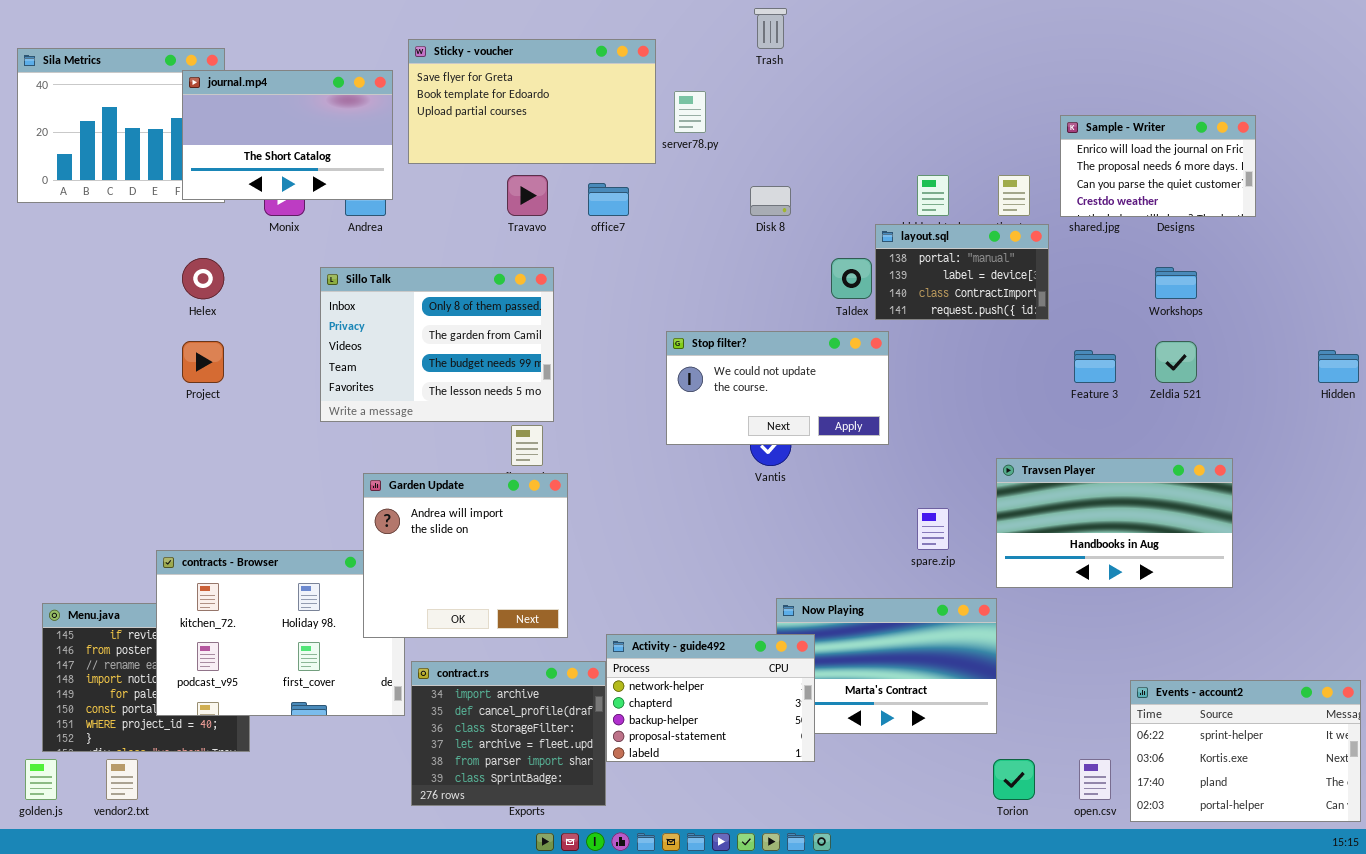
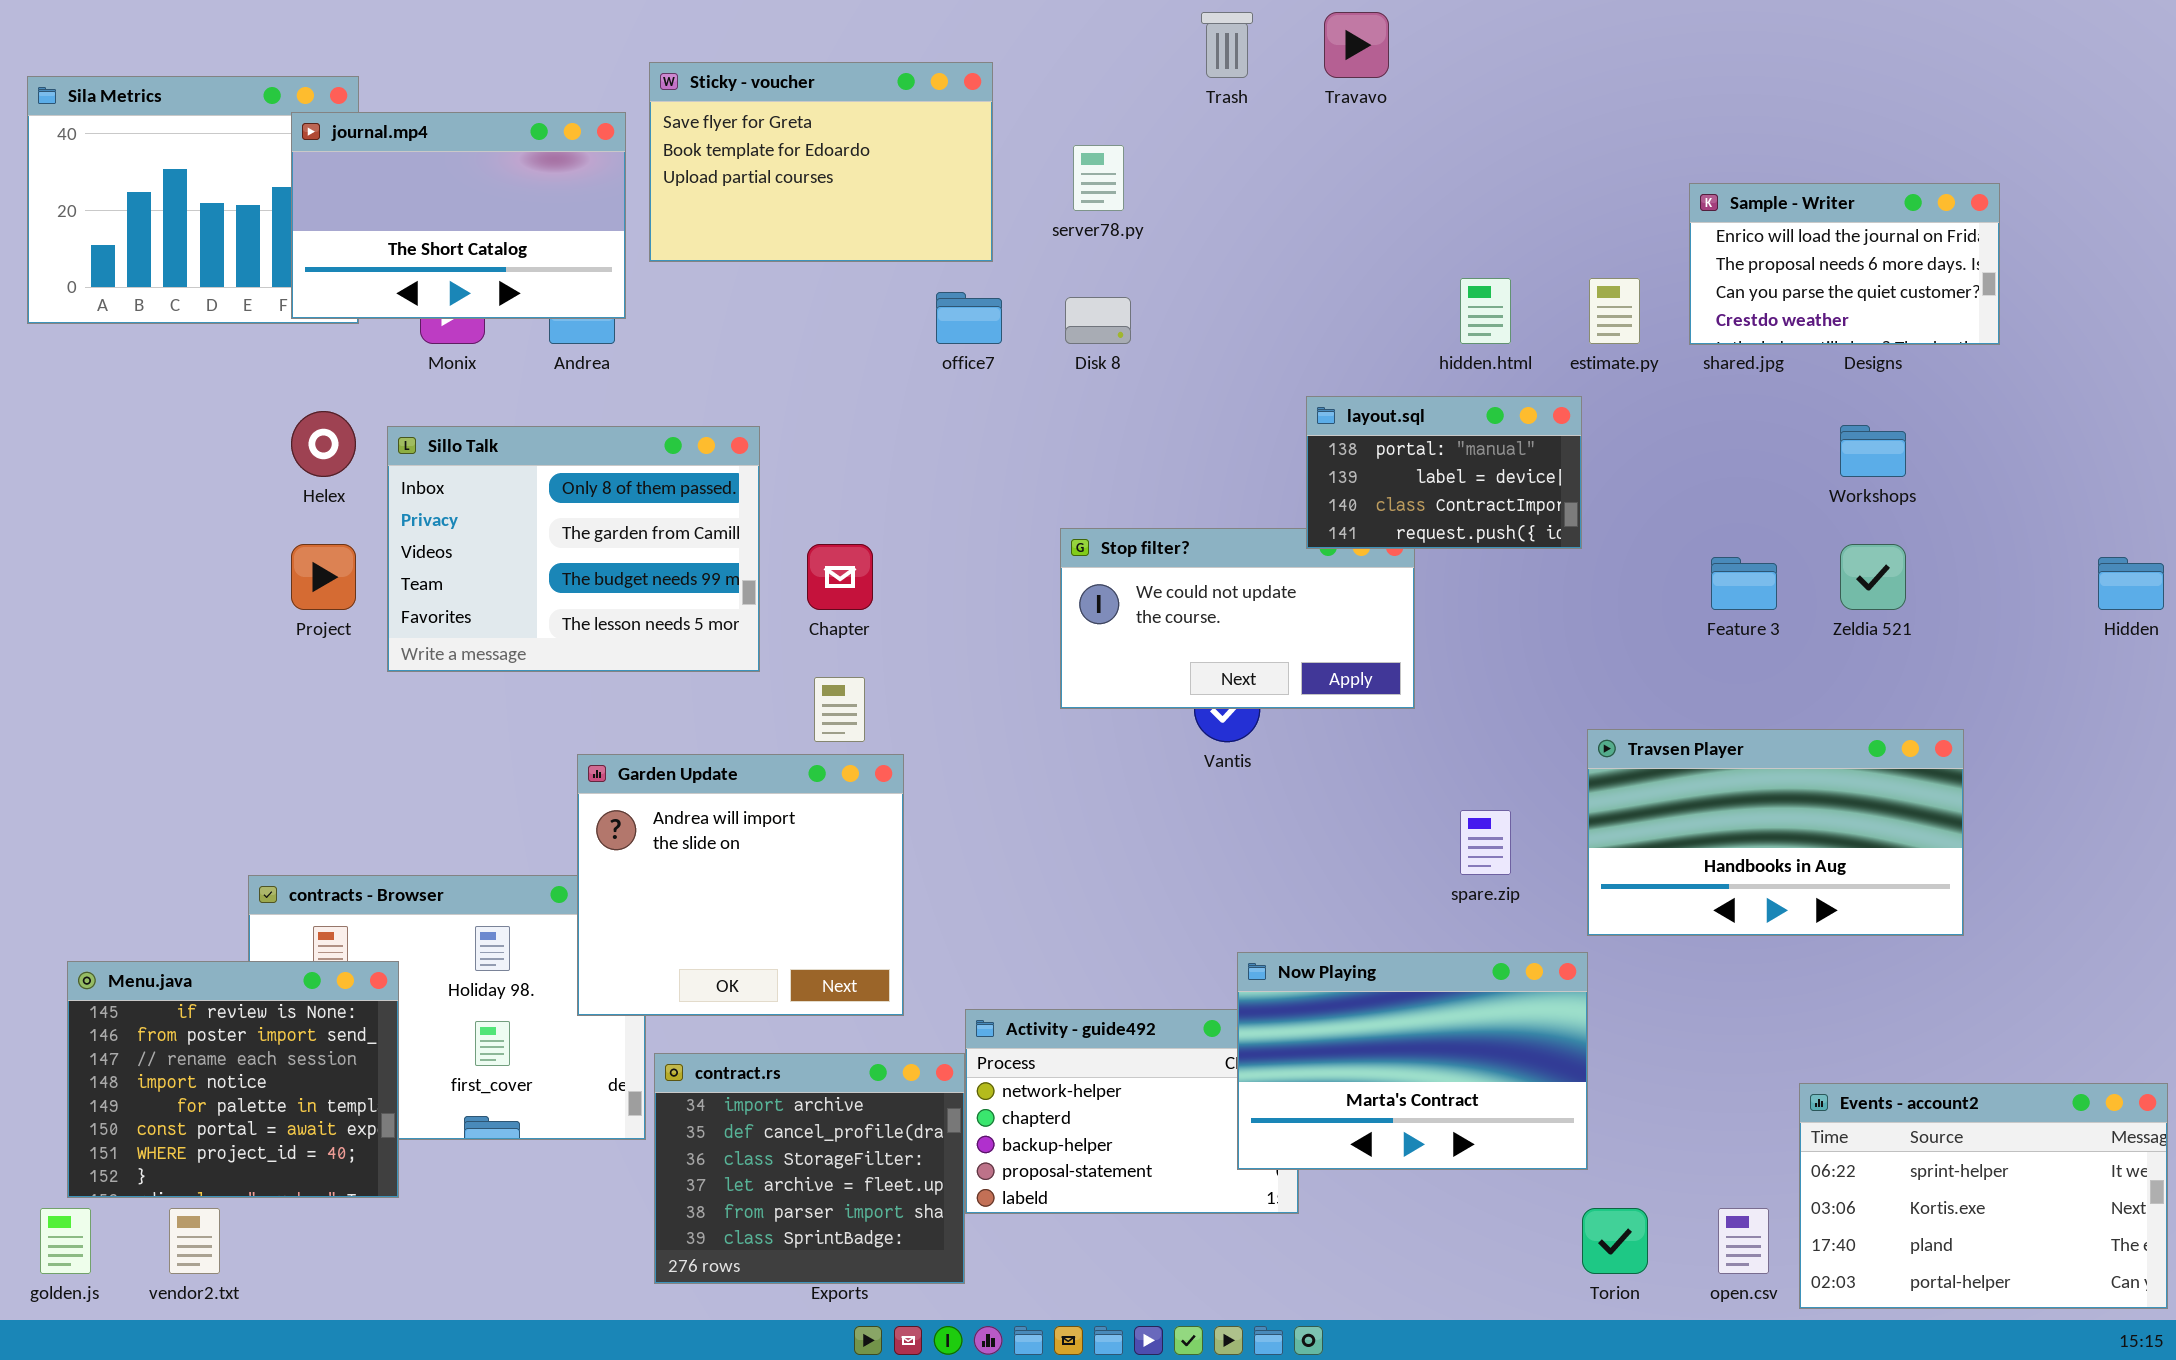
Sticky - voucher: [408,39,656,164] -> [649,62,993,262], resized
Travavo: [507,175,548,216] -> [1324,12,1389,78], moved
Disk 8: [750,186,791,216] -> [1065,297,1131,344], moved
layout.sql: [875,224,1049,320] -> [1306,396,1582,549], moved
Sillo Talk: [320,267,554,422] -> [387,426,760,672], moved
Now Playing: [776,598,997,734] -> [1237,952,1588,1170], raised
Menu.java: [42,603,250,752] -> [67,961,399,1198], raised

